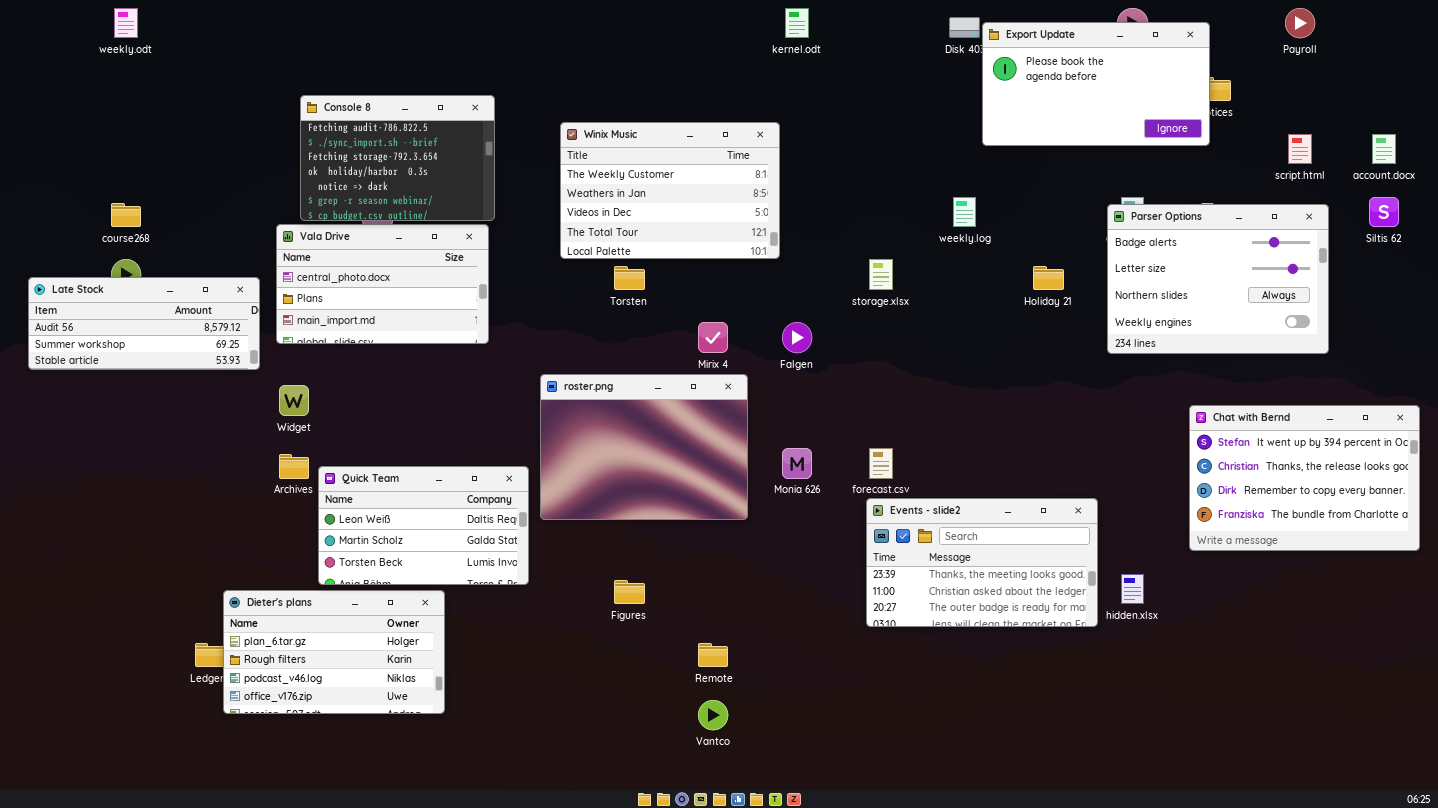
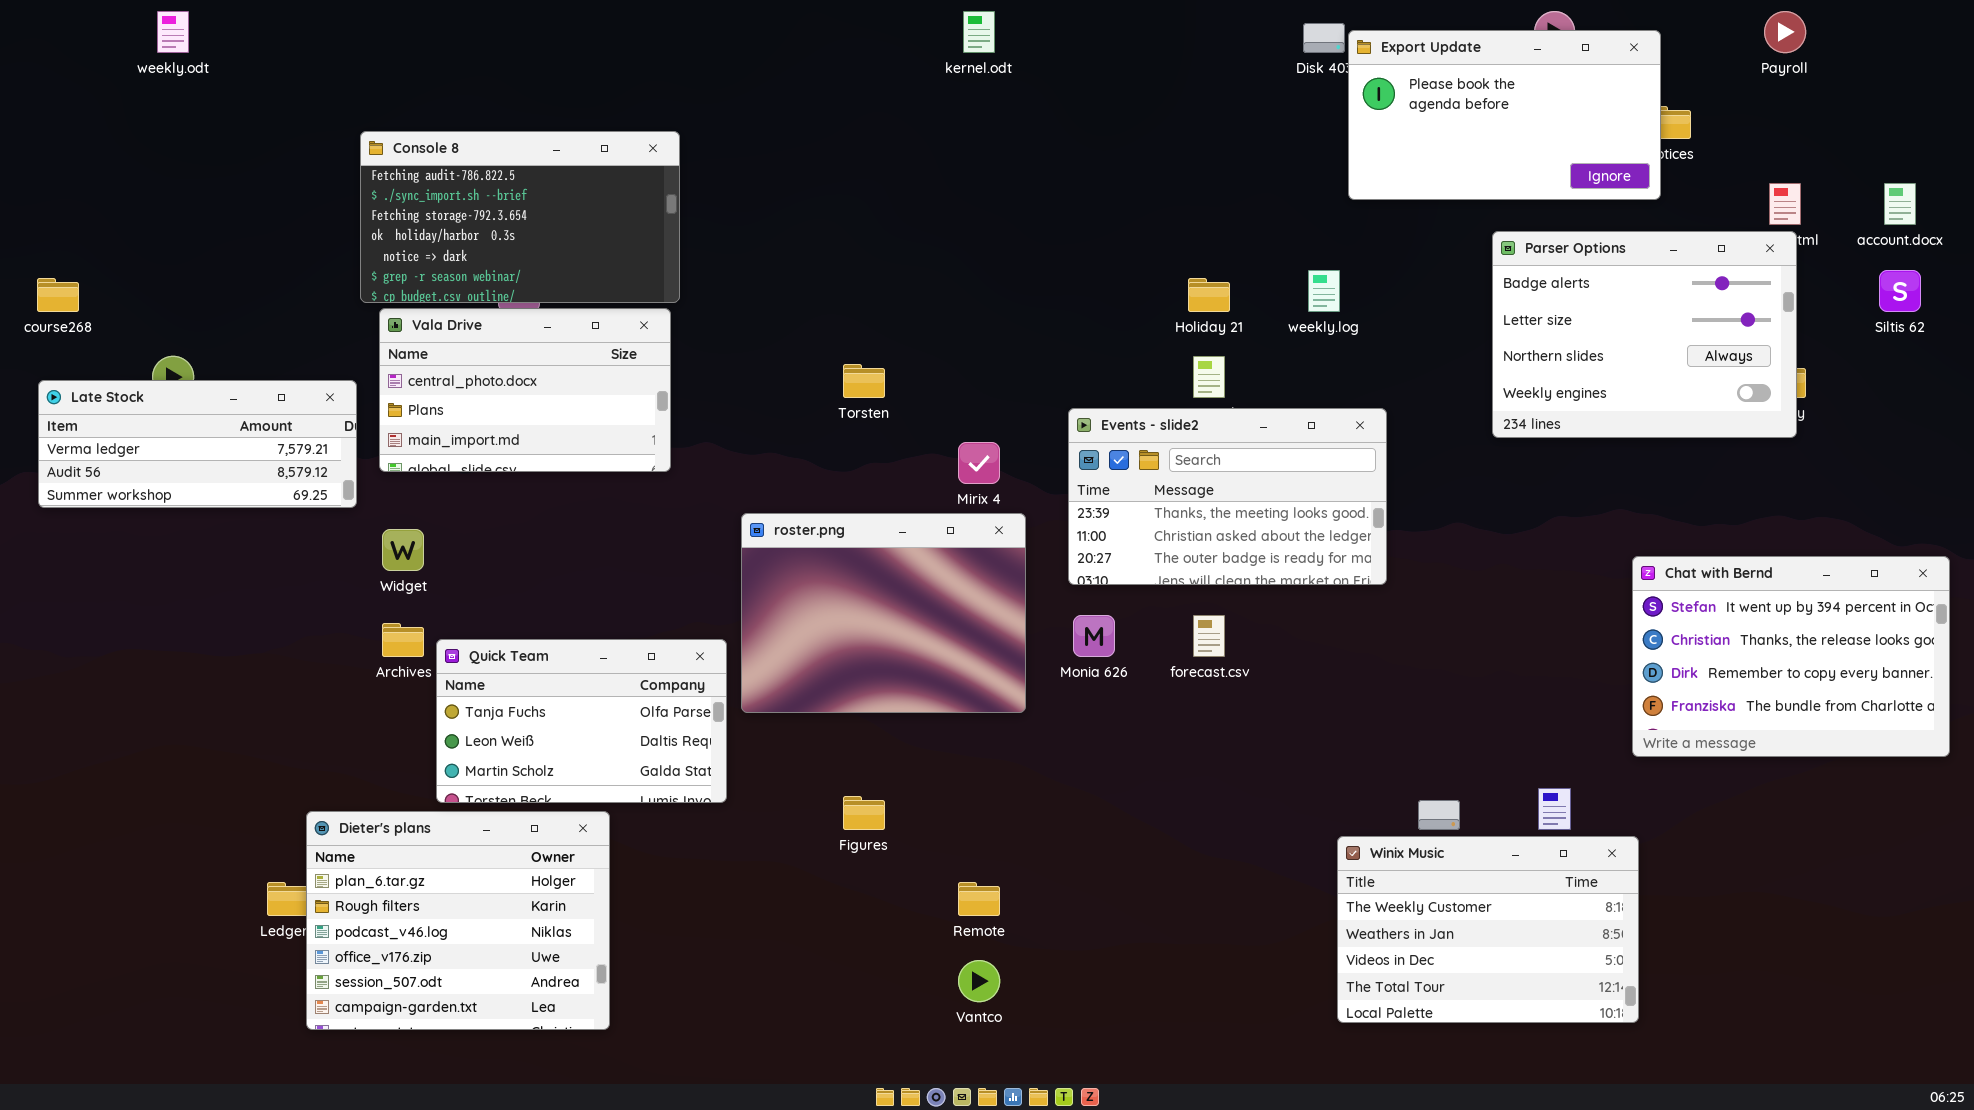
kernel.odt: [785,8,809,38] -> [963,11,995,53], moved
Console 8: [300,95,495,221] -> [360,131,680,303], resized
Winix Music: [560,122,780,259] -> [1337,836,1639,1023], moved
course268: [111,203,141,227] -> [37,278,79,312], moved
Parser Options: [1107,204,1329,354] -> [1492,231,1797,438], moved
Holiday 21: [1033,266,1064,290] -> [1188,278,1230,312], moved
Late Stock: [28,277,260,370] -> [38,380,357,508], scrolled up 1 row
Quick Team: [318,466,529,585] -> [436,639,727,803], scrolled up 1 row
Events - slide2: [866,498,1098,627] -> [1068,408,1387,585], moved
Dieter's plans: [223,590,445,714] -> [306,811,610,1030], resized

